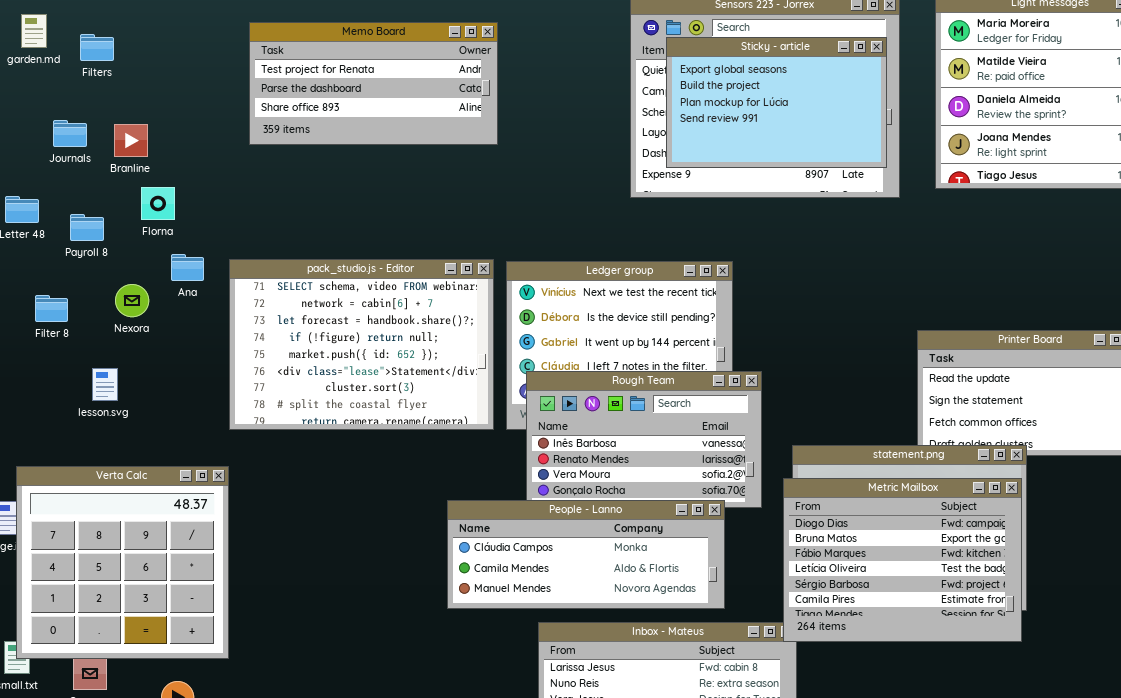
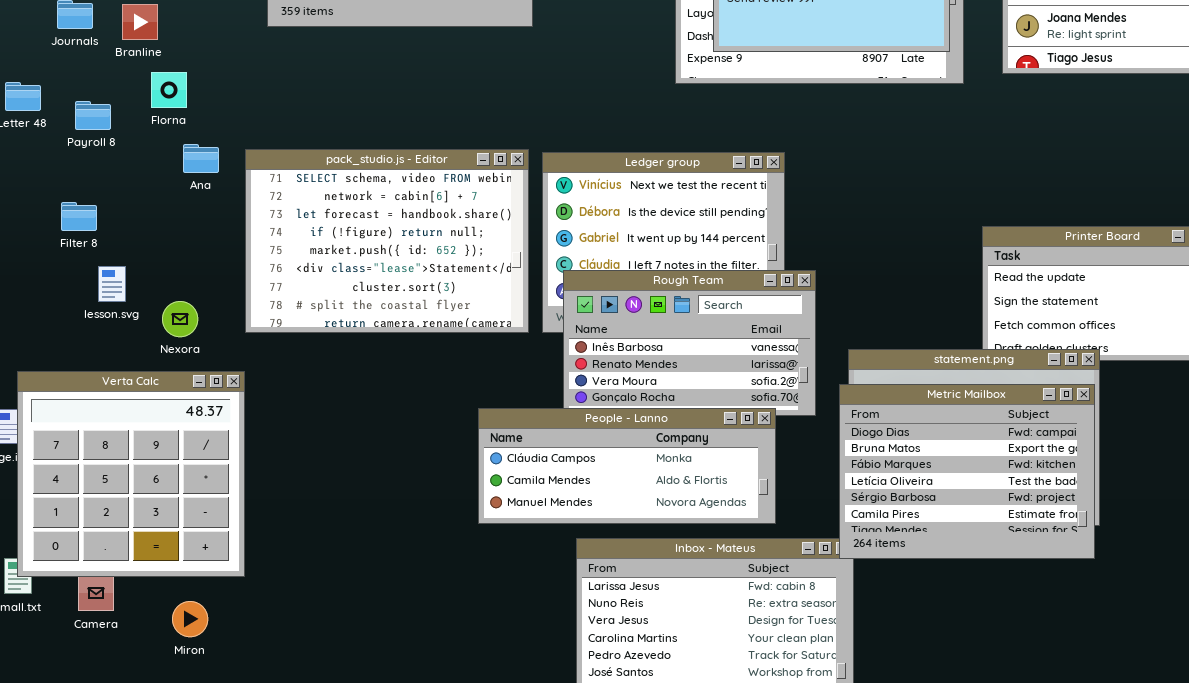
Nexora: [115,284,149,317] -> [162,301,198,337], moved
Filter 8: [35,295,68,322] -> [61,202,97,231], moved

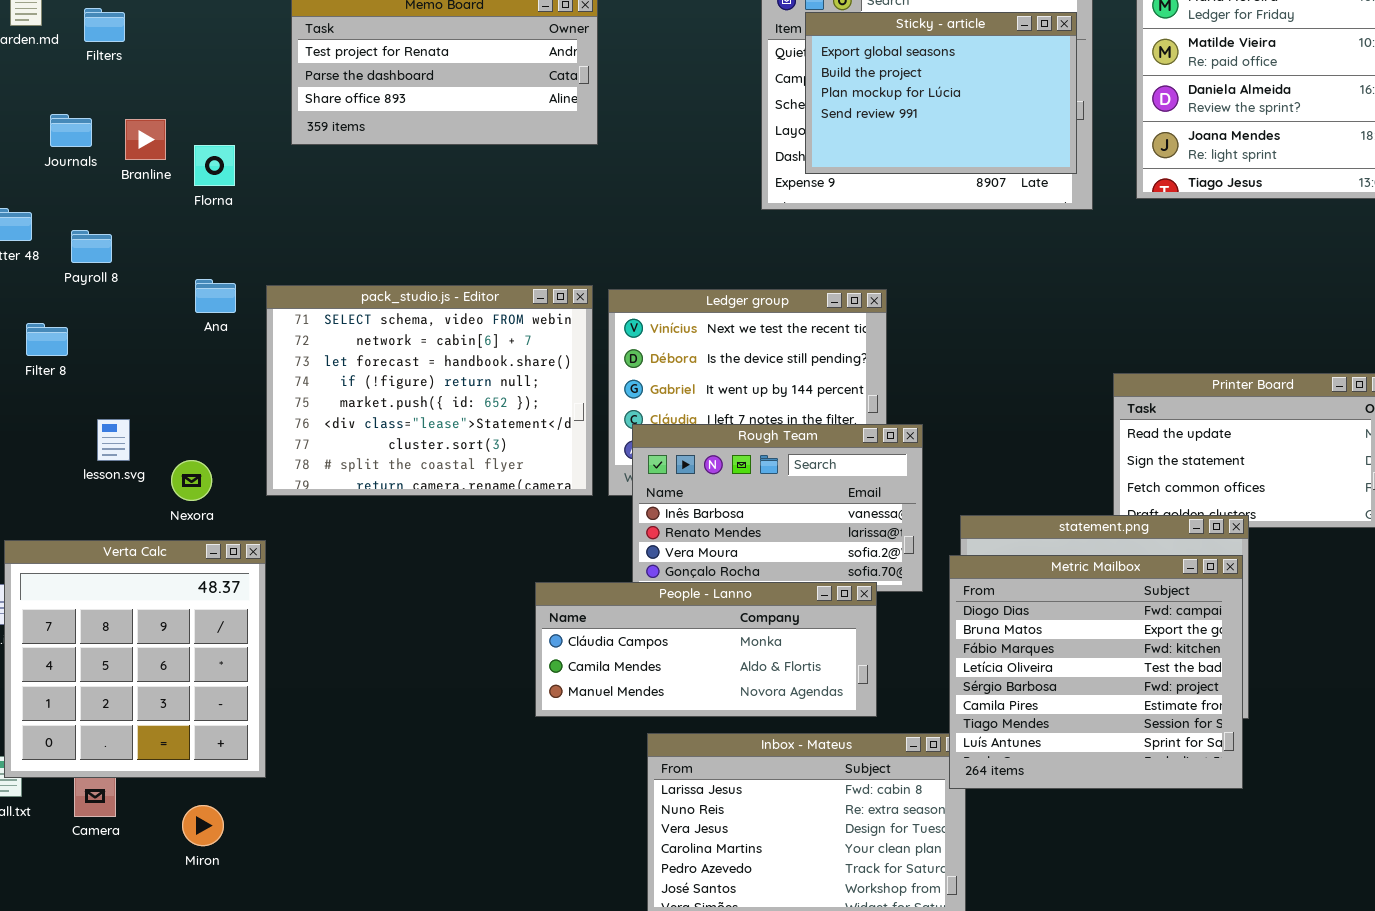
Florna: [151,72,187,108] -> [194,145,235,186], moved
Filter 8: [61,202,97,231] -> [26,323,68,356], moved
Metric Mailbox: [839,384,1095,559] -> [949,555,1243,789], resized

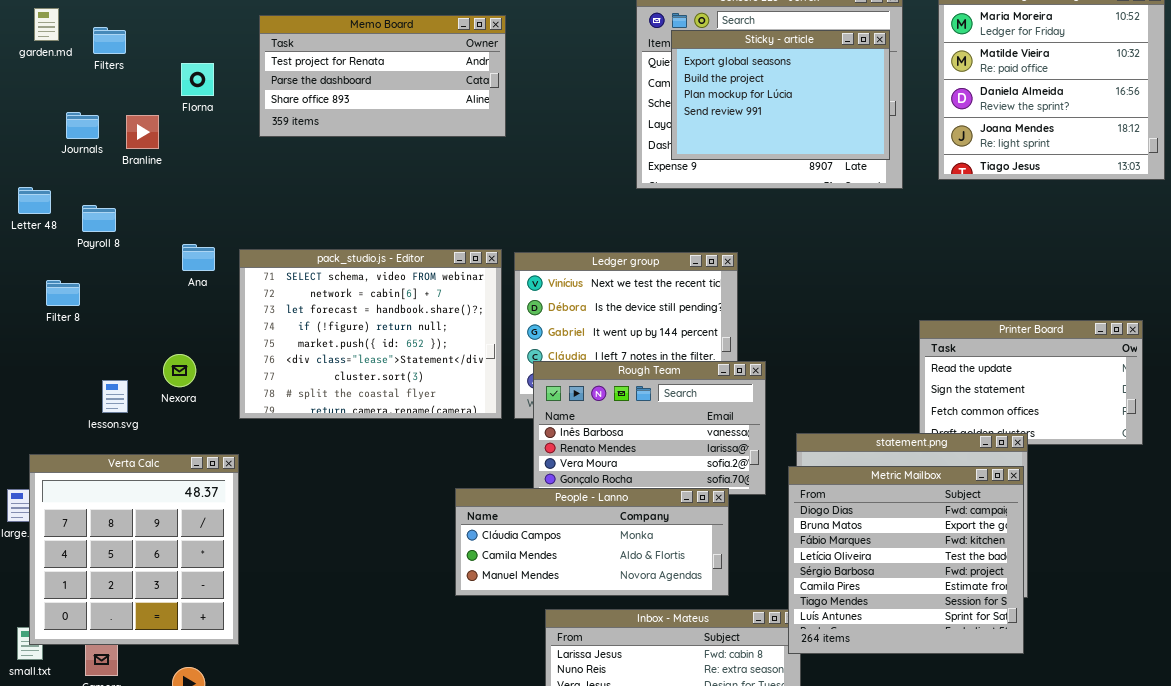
Florna: [194,145,235,186] -> [181,63,214,96], moved
lesson.svg: [97,419,130,461] -> [102,380,128,413], moved
Nexora: [171,460,212,501] -> [163,354,196,387], moved

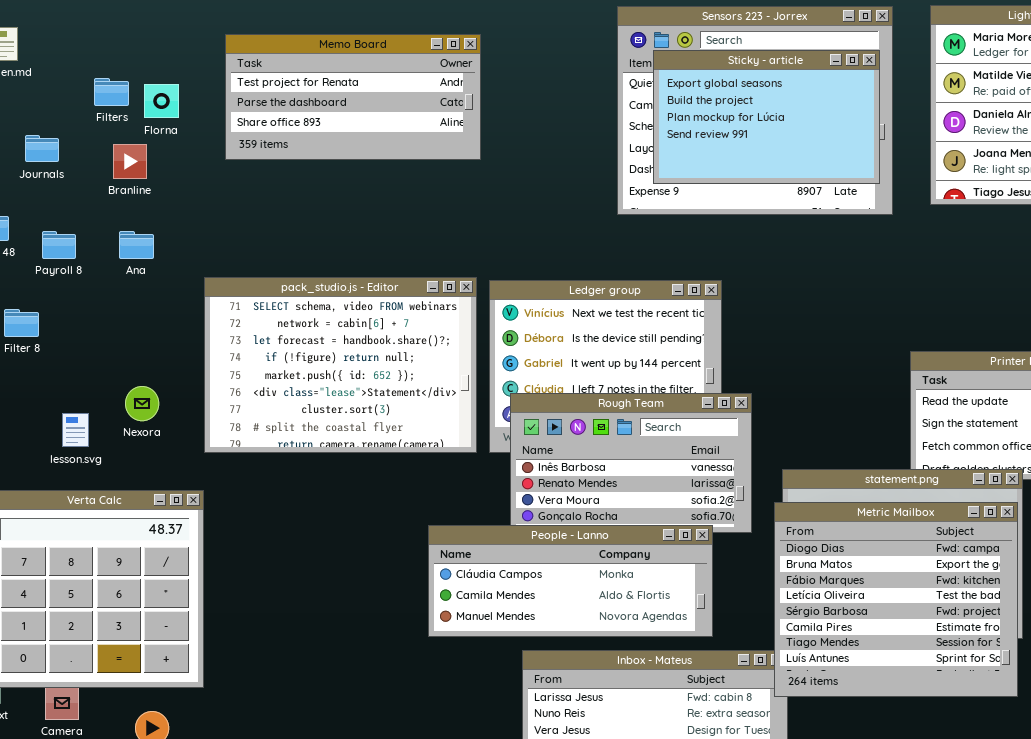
Filters: [93,27,126,54] -> [94,78,129,106], moved
Branline: [126,115,159,149] -> [113,144,147,179], moved
Ana: [182,244,215,271] -> [119,231,154,259], moved

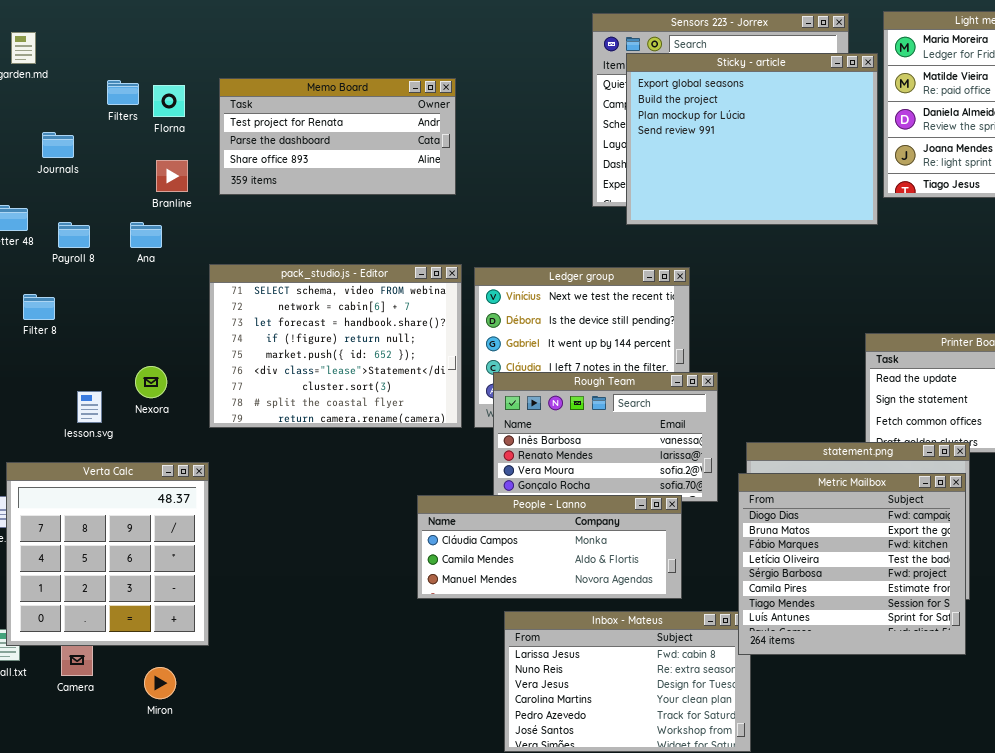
Memo Board: [225,34,481,160] -> [219,78,456,195], moved
Sticky - article: [653,50,880,184] -> [626,53,878,225], resized
Branline: [113,144,147,179] -> [156,160,188,192], moved

